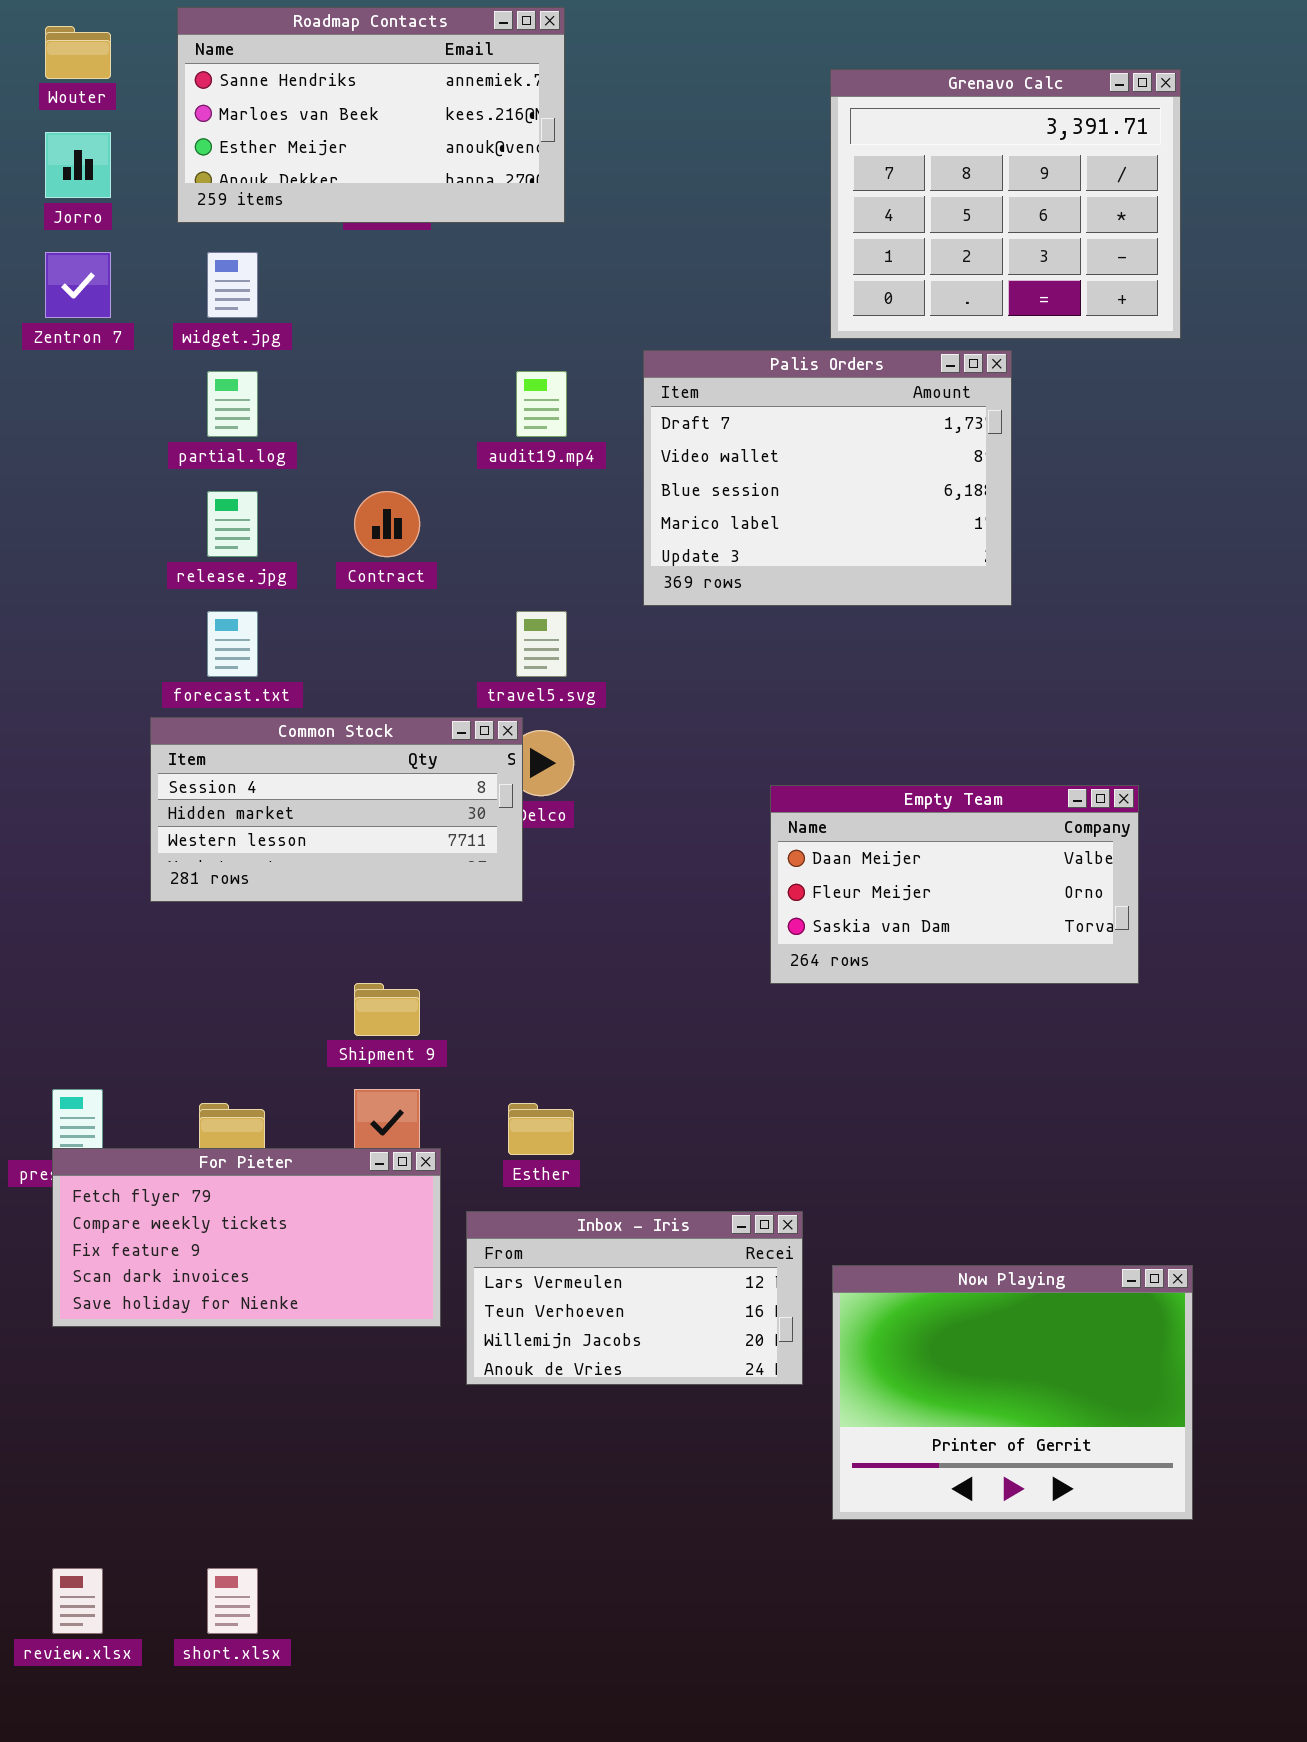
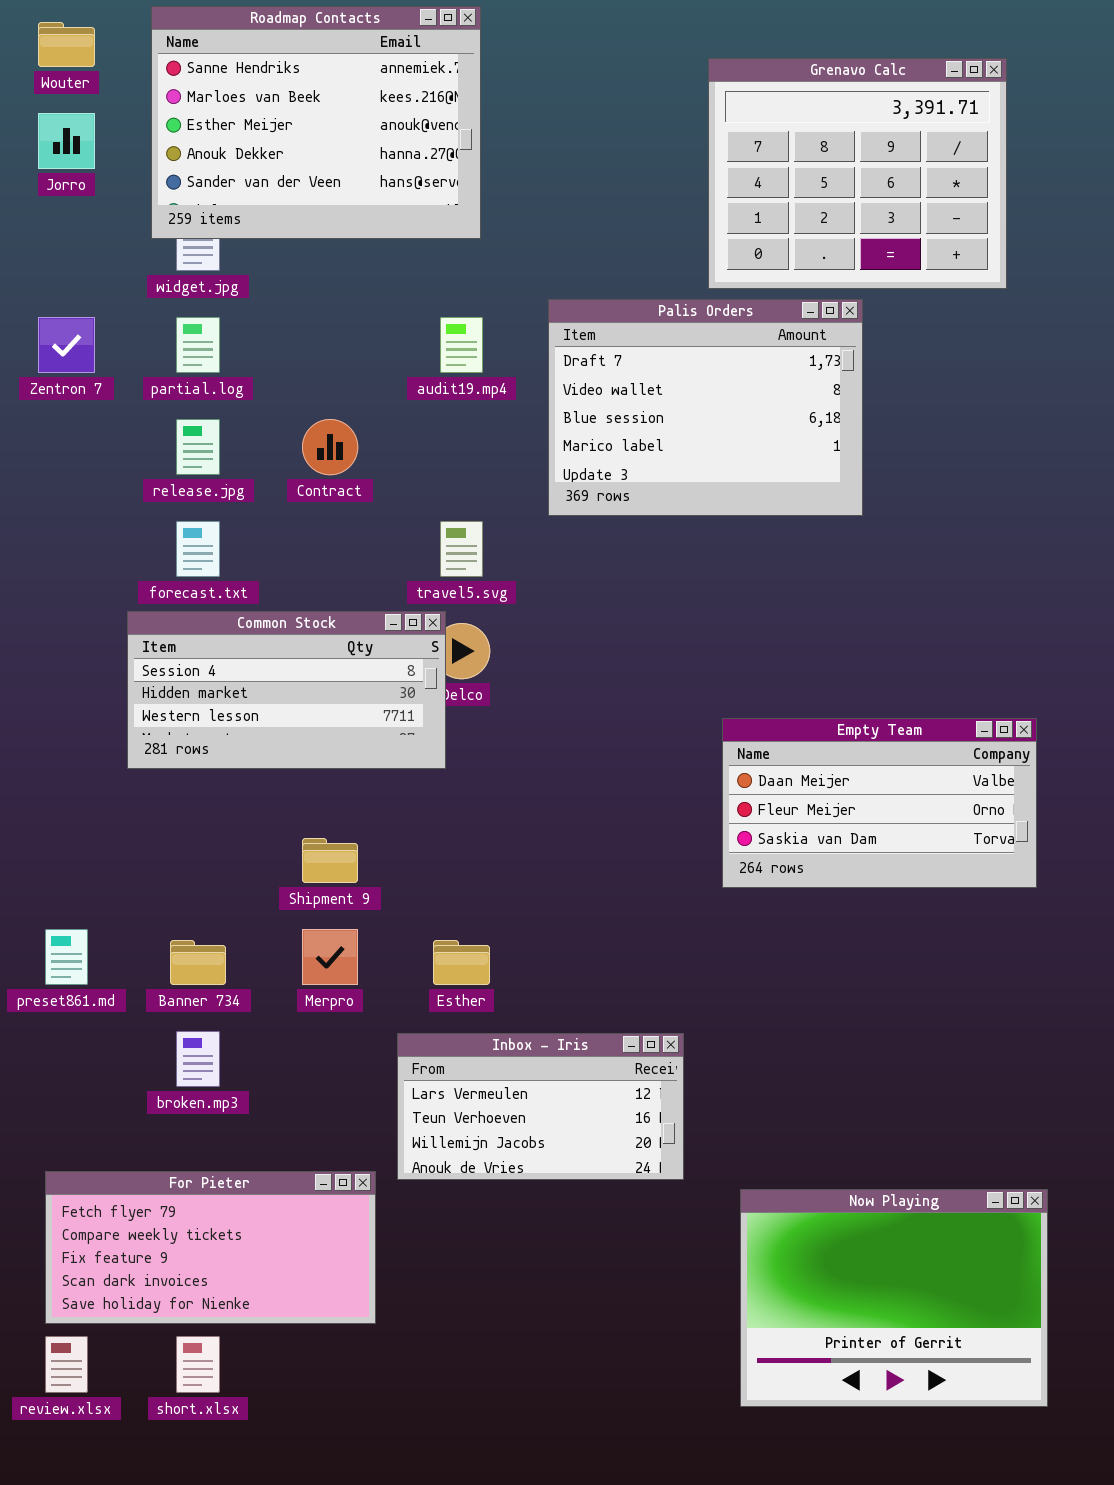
Roadmap Contacts: [177,7,565,223] -> [151,6,481,239], resized
Zentron 7: [45,252,111,318] -> [38,317,95,373], moved
Empty Team: [770,785,1139,984] -> [722,718,1037,888], moved
For Pieter: [52,1148,441,1327] -> [45,1171,376,1324], moved
Now Playing: [832,1265,1193,1520] -> [740,1189,1048,1407], moved

